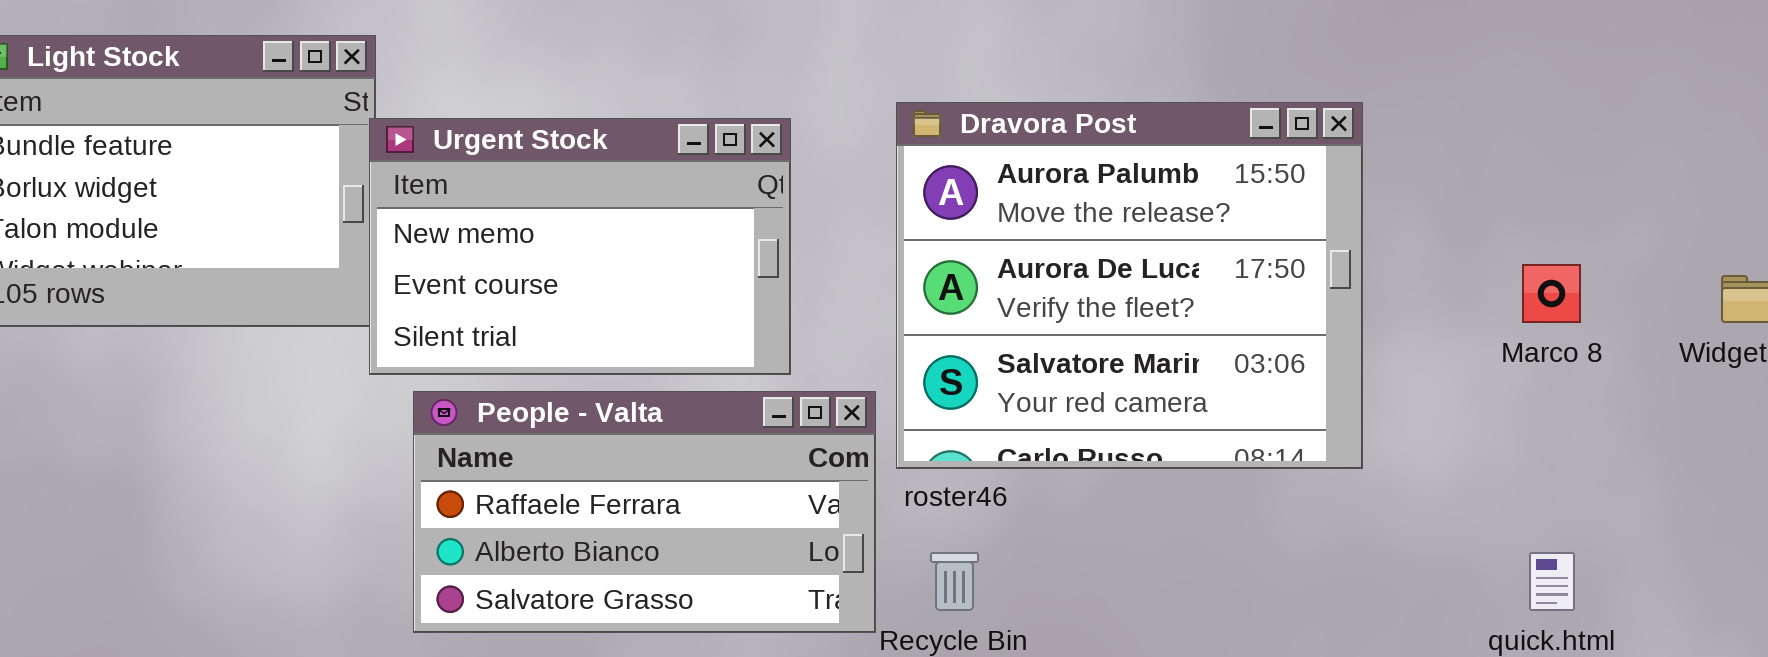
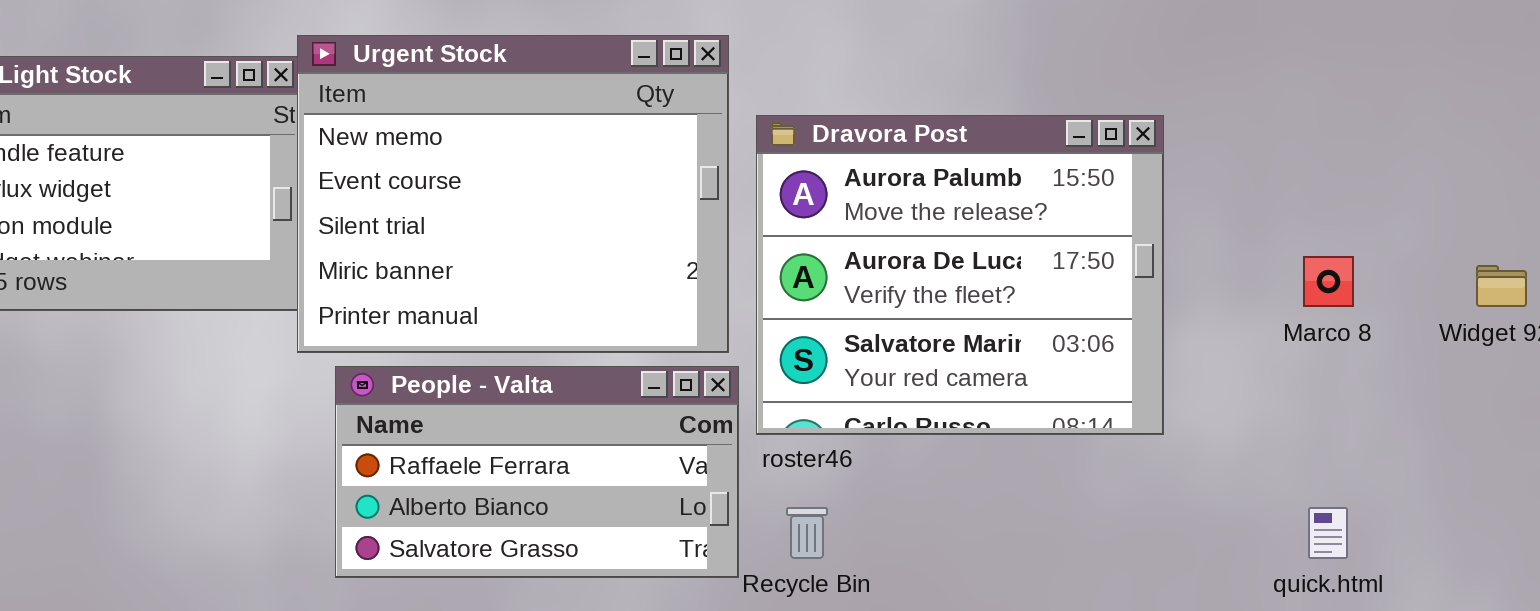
Urgent Stock: [369,118,791,375] -> [297,35,729,353], resized

